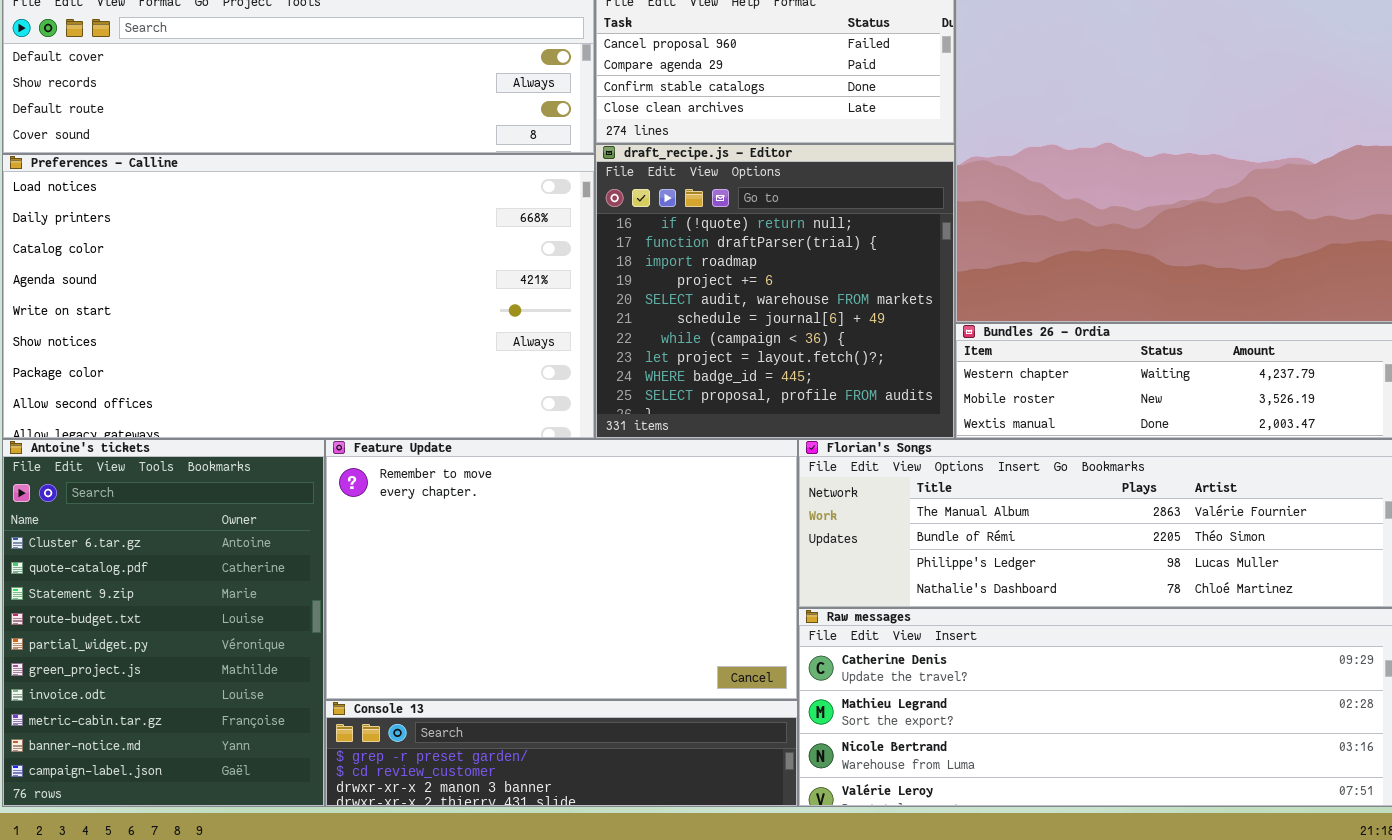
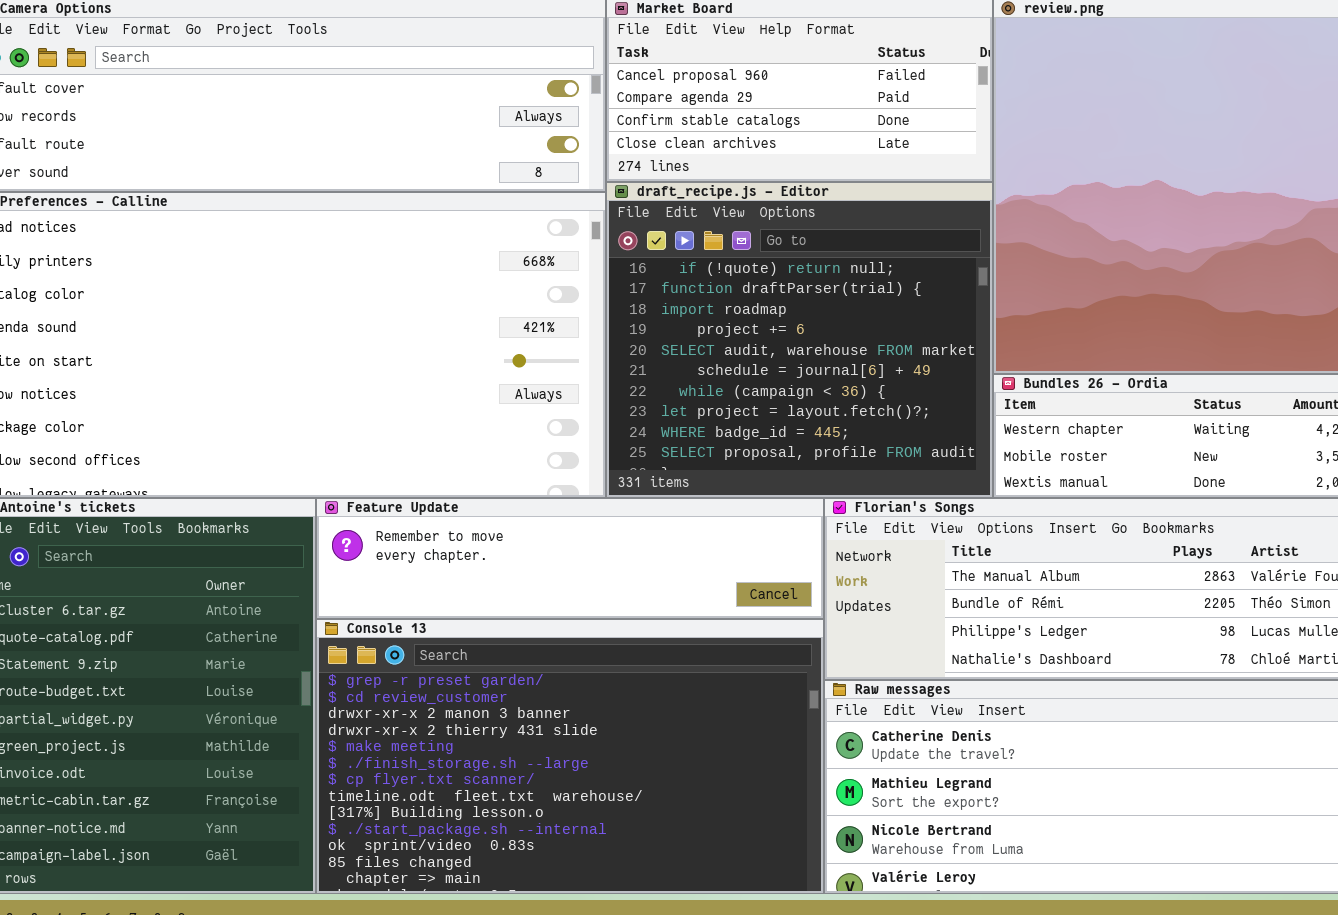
Feature Update: [325,439,798,700] -> [316,498,824,619], resized
Console 13: [325,700,798,807] -> [316,619,824,894], resized

